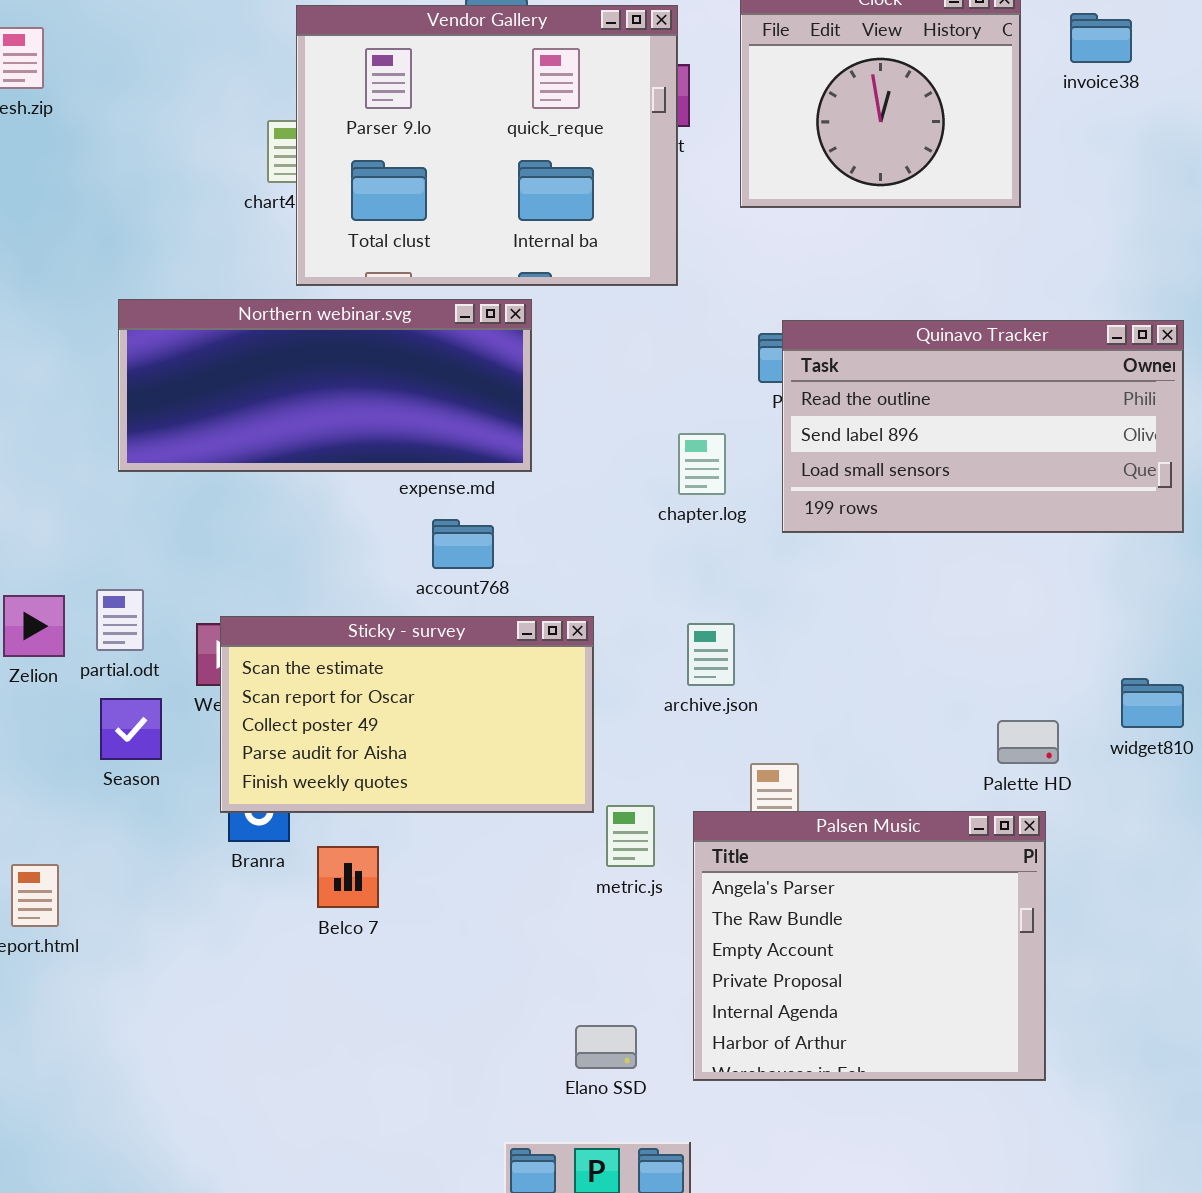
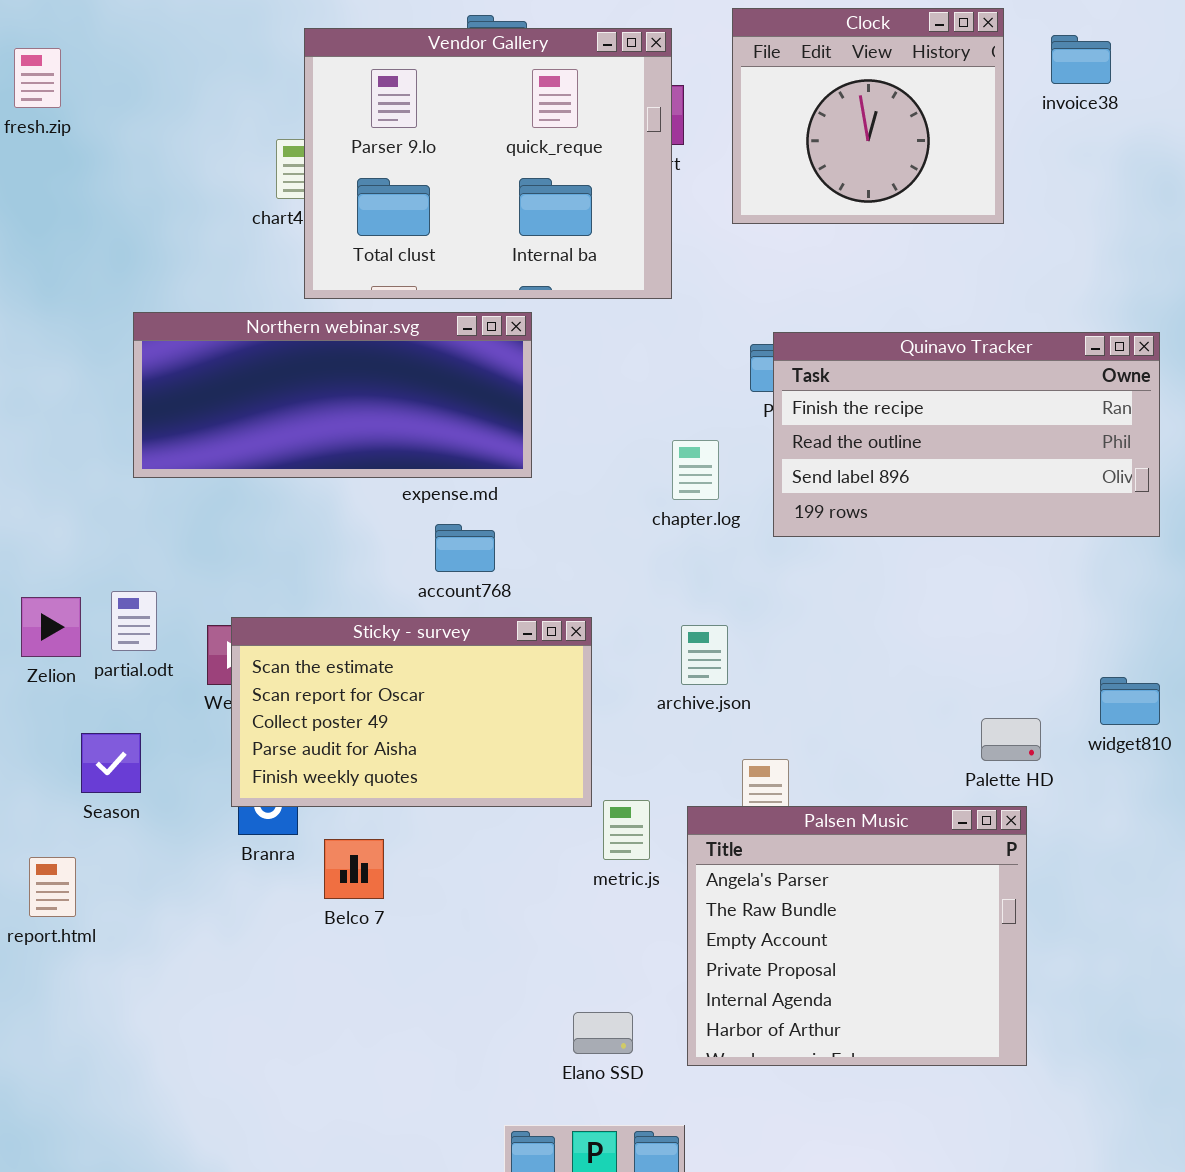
Quinavo Tracker: [782,320,1184,533] -> [773,332,1160,537], scrolled up 1 row
Season: [100,698,162,760] -> [81,733,141,793], moved

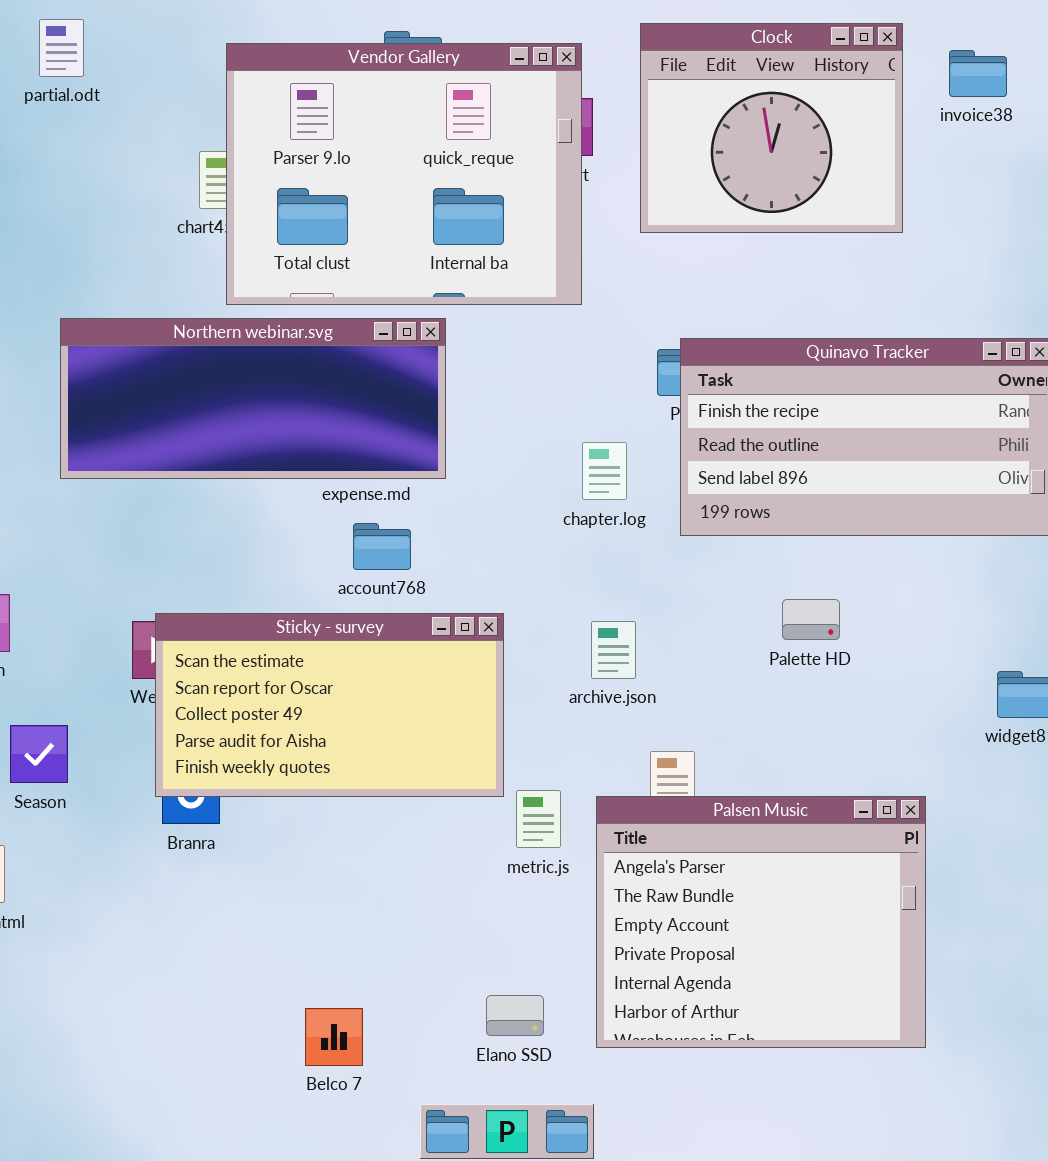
partial.odt: [111,591,157,651] -> [39,19,84,77], moved
Palette HD: [981,718,1041,761] -> [782,599,840,640], moved
Belco 7: [324,839,384,899] -> [305,1008,363,1066], moved

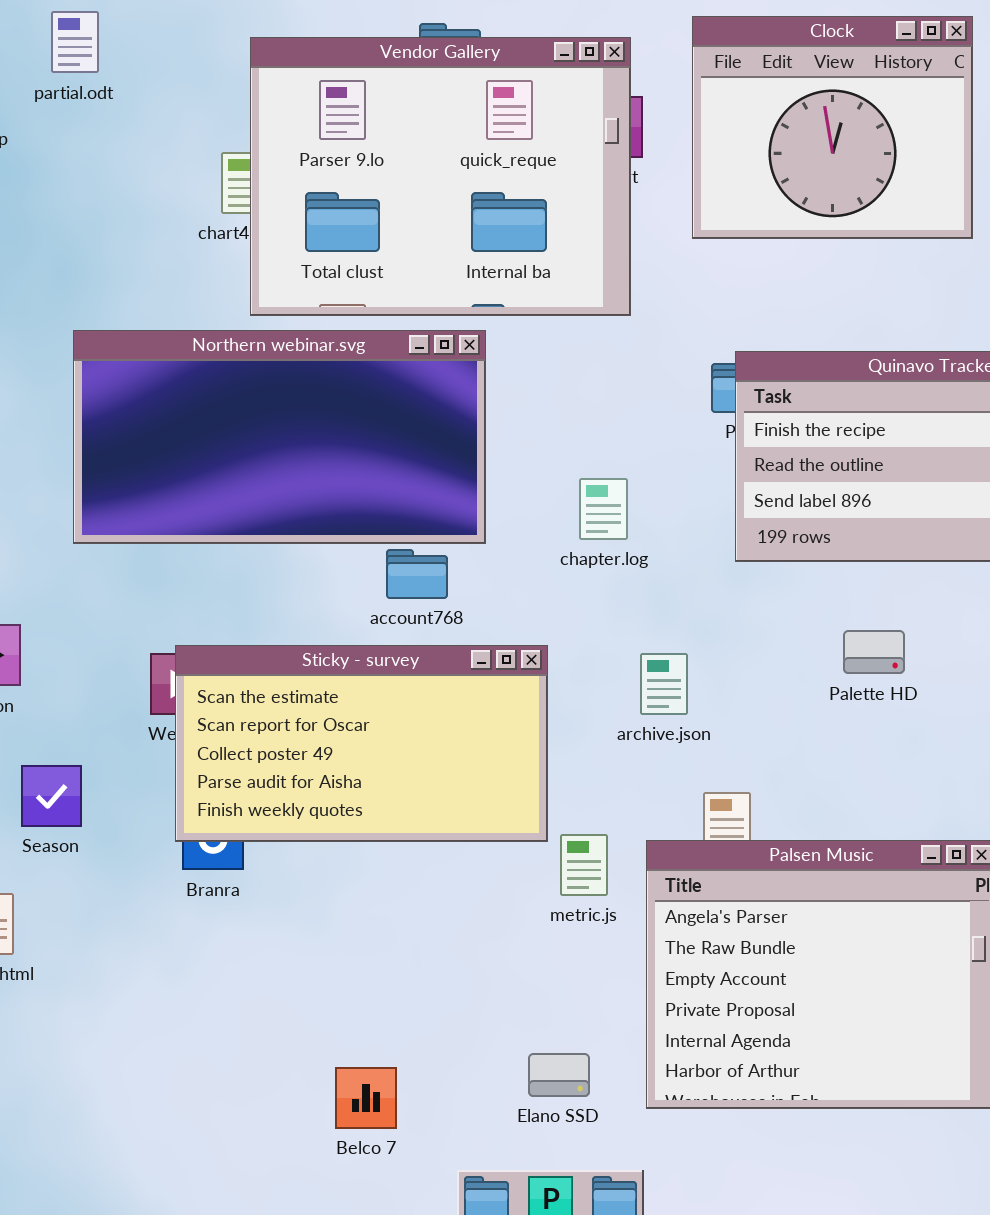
Northern webinar.svg: [60,318,446,479] -> [73,330,486,544], resized
chapter.log: [582,442,627,500] -> [579,478,628,540], moved

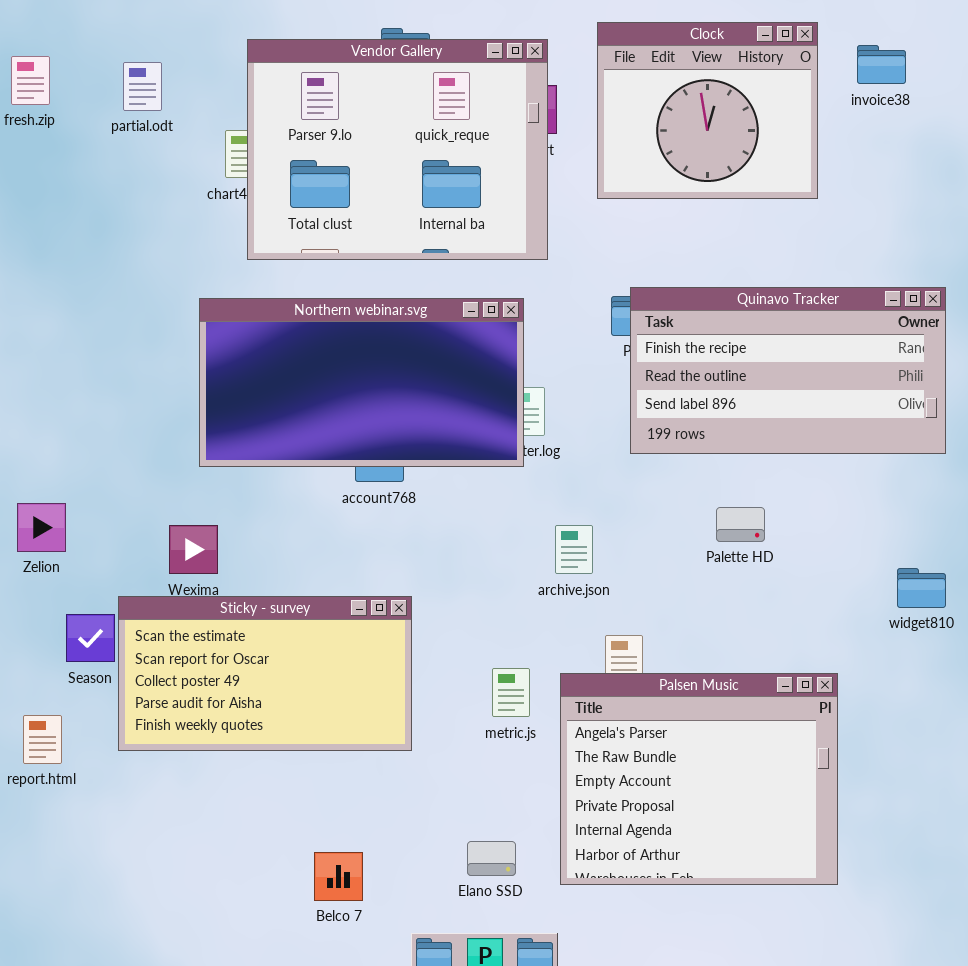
partial.odt: [51,11,99,73] -> [123,62,162,111], moved
Northern webinar.svg: [73,330,486,544] -> [199,298,524,467], moved
Sticky - survey: [175,645,548,842] -> [118,596,412,751], moved

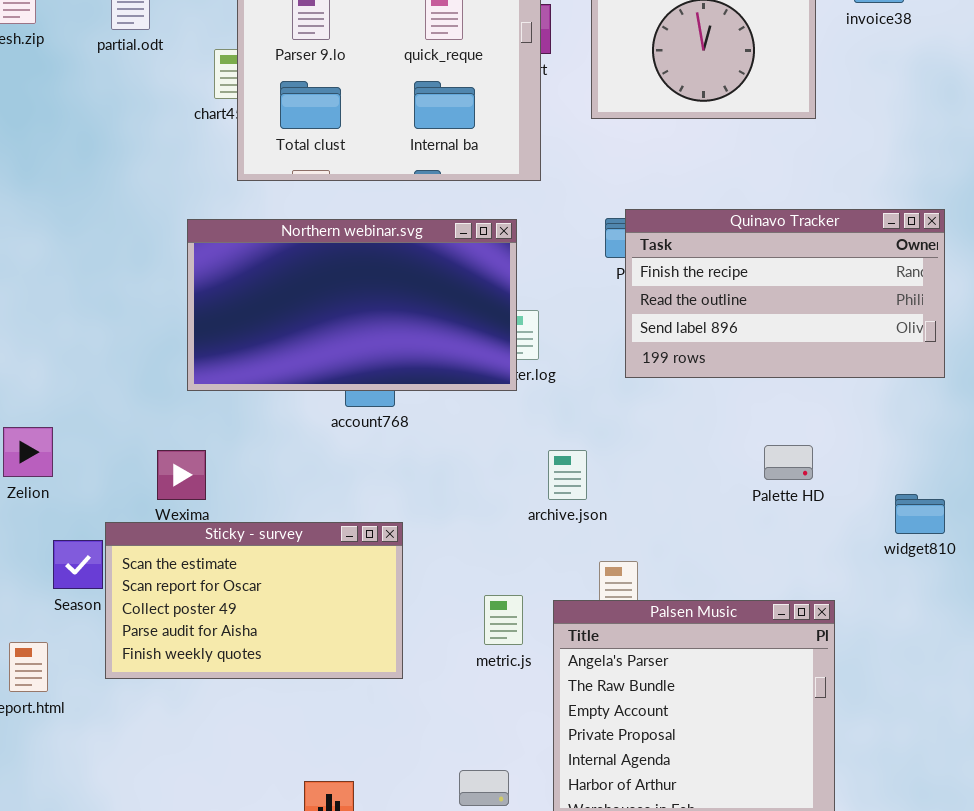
Palette HD: [716,507,765,542] -> [764,445,813,480], moved

